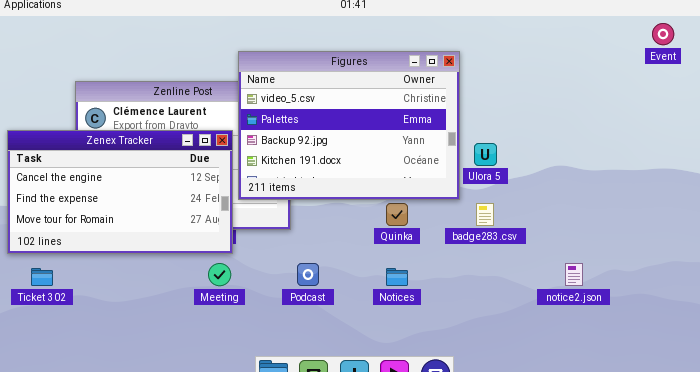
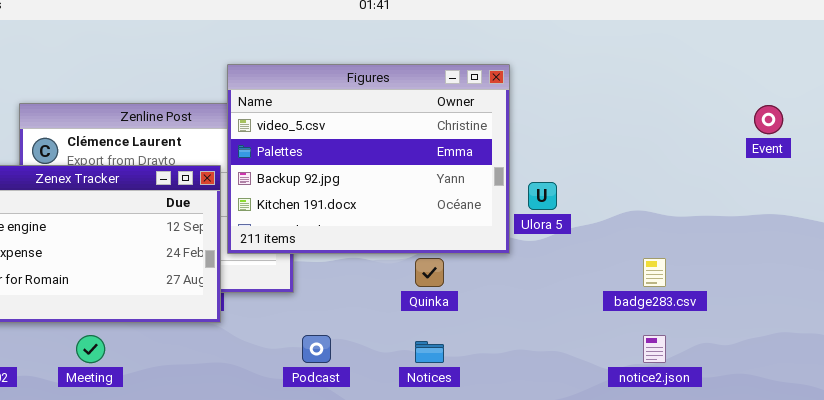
Event: [652,23,674,45] -> [754,105,783,134], moved
badge283.csv: [476,203,494,226] -> [643,258,666,287], moved
Meeting: [208,263,231,286] -> [76,335,105,363], moved

